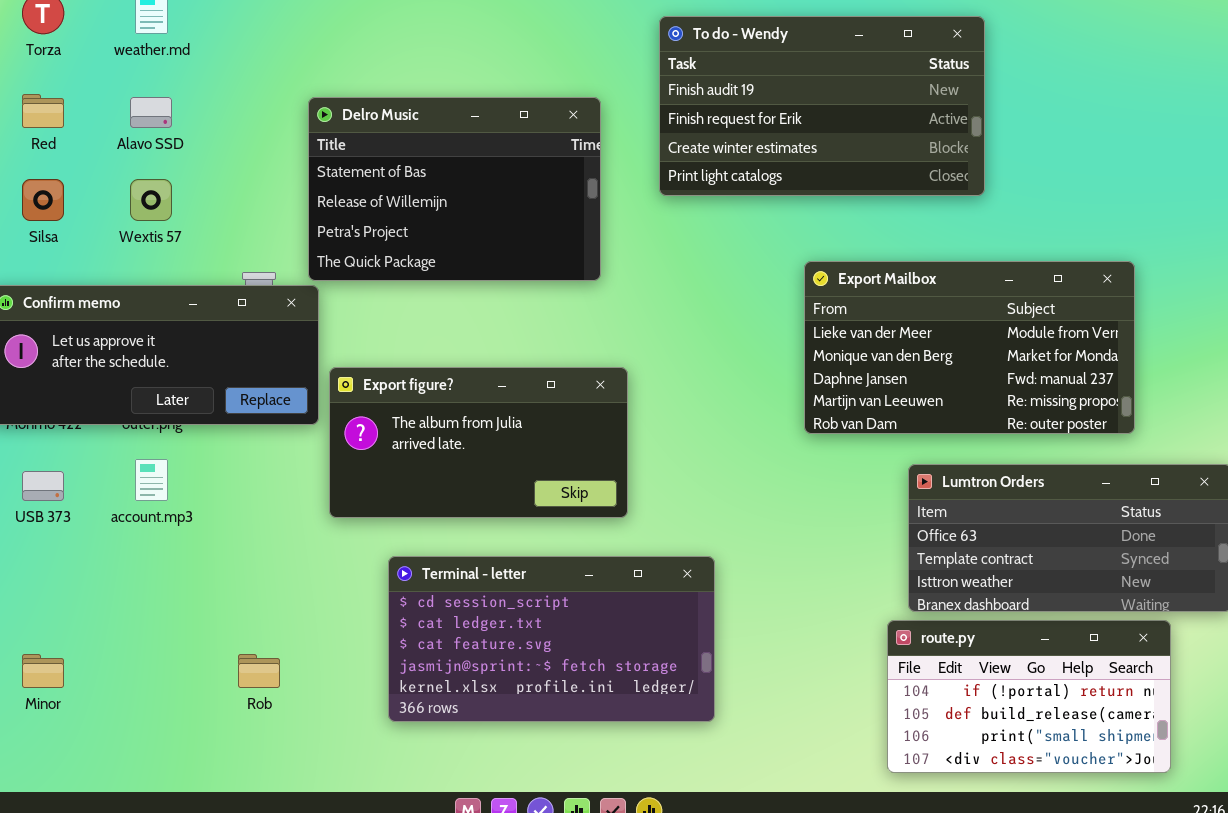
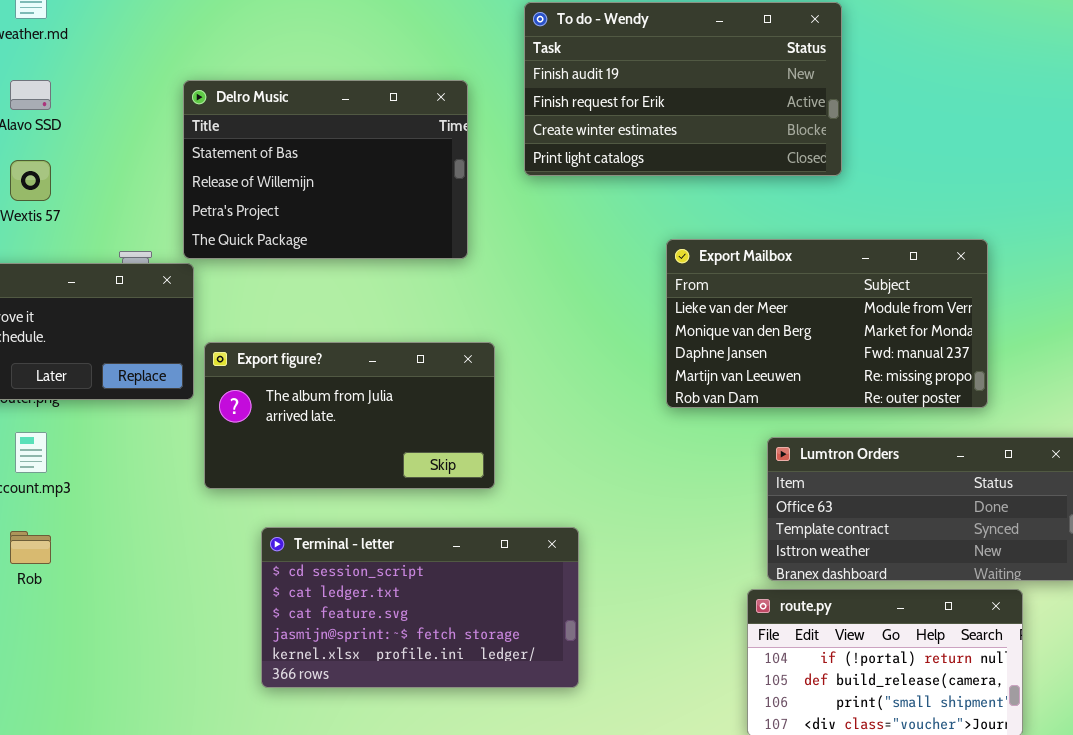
Rob: [238,654,280,688] -> [10,531,51,564], moved

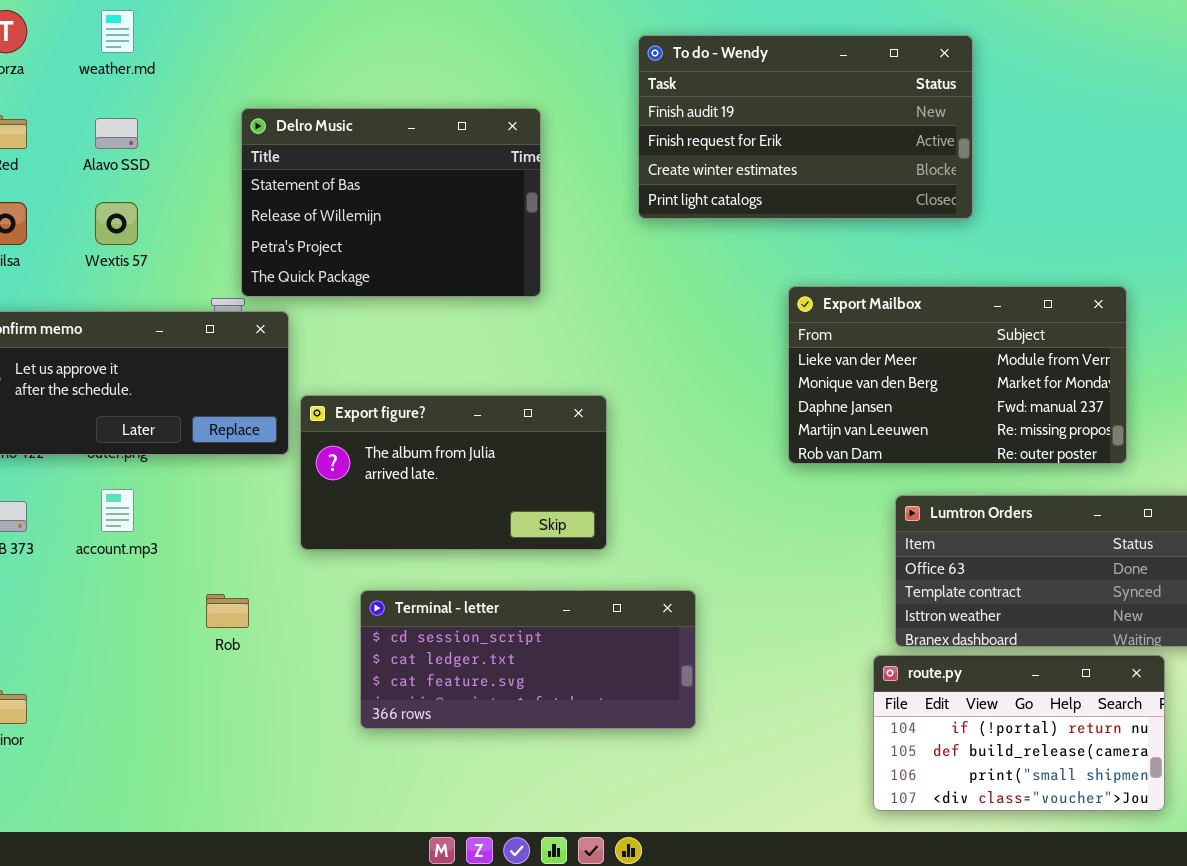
Delro Music: [183,80,468,259] -> [241,108,541,297], moved
Terminal - letter: [261,527,579,688] -> [360,590,696,729], resized
Rob: [10,531,51,564] -> [206,594,249,628], moved

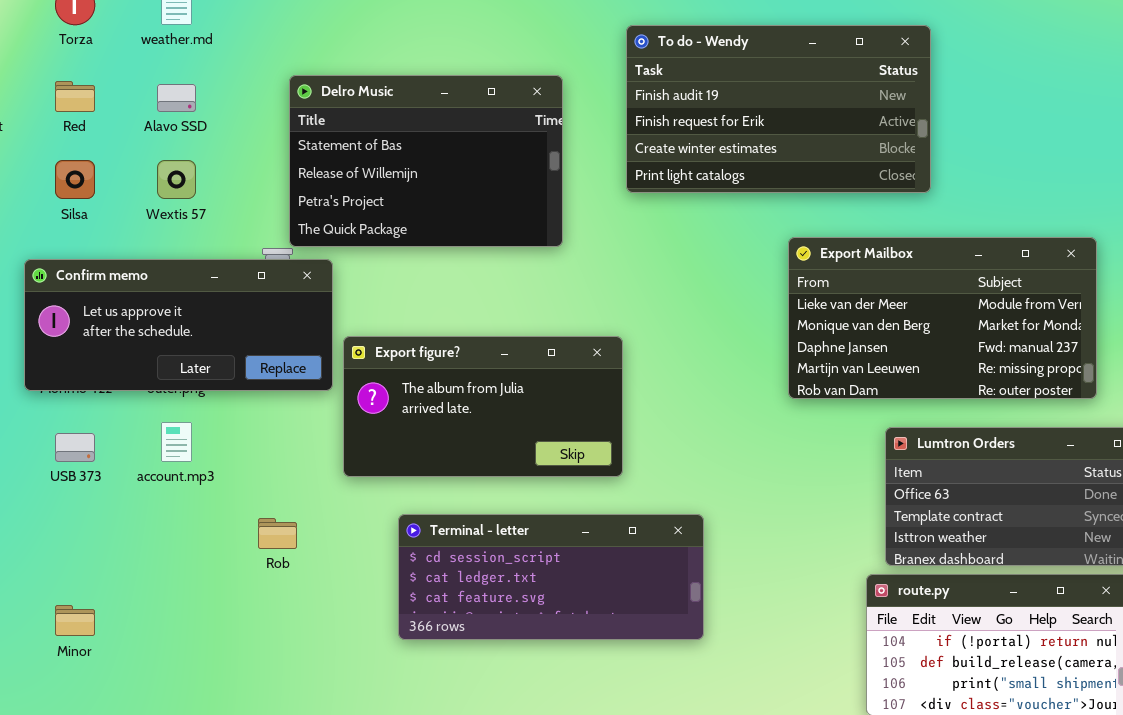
To do - Wendy: [638,35,973,219] -> [626,25,931,193], moved

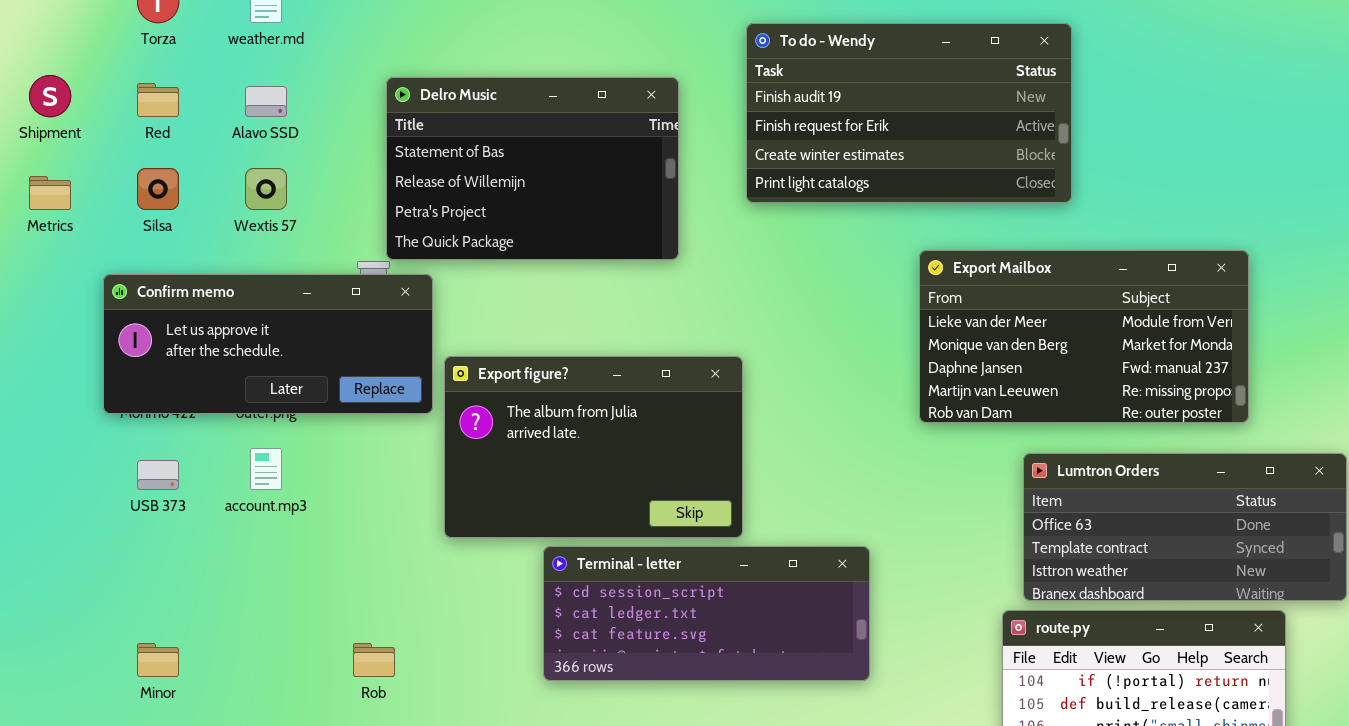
Export figure?: [343,336,623,477] -> [444,356,743,538], resized
Terminal - letter: [398,514,704,640] -> [543,546,870,681], moved
Rob: [258,518,297,549] -> [353,643,395,677], moved

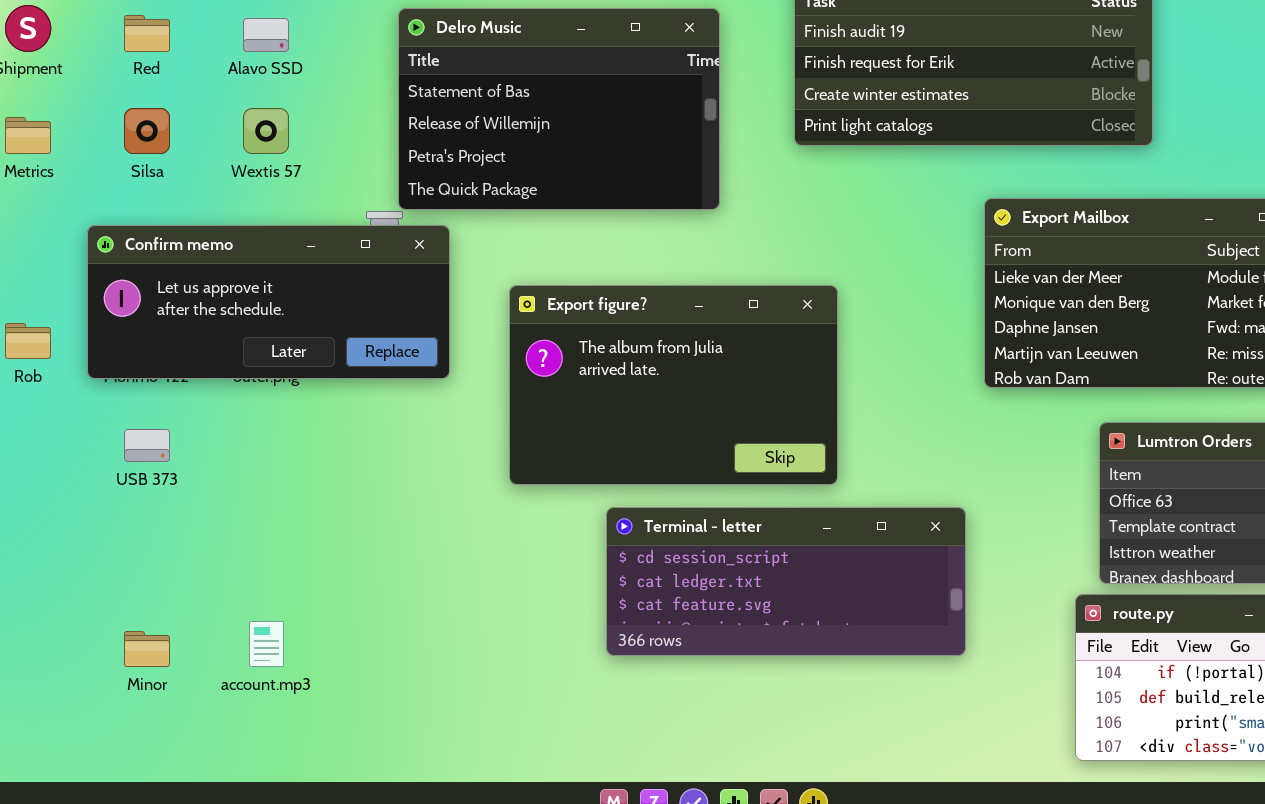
Export figure?: [444,356,743,538] -> [509,285,838,485], moved
account.mp3: [250,448,282,490] -> [249,621,284,667], moved
Terminal - letter: [543,546,870,681] -> [606,507,966,656], moved
Rob: [353,643,395,677] -> [5,323,51,359], moved

